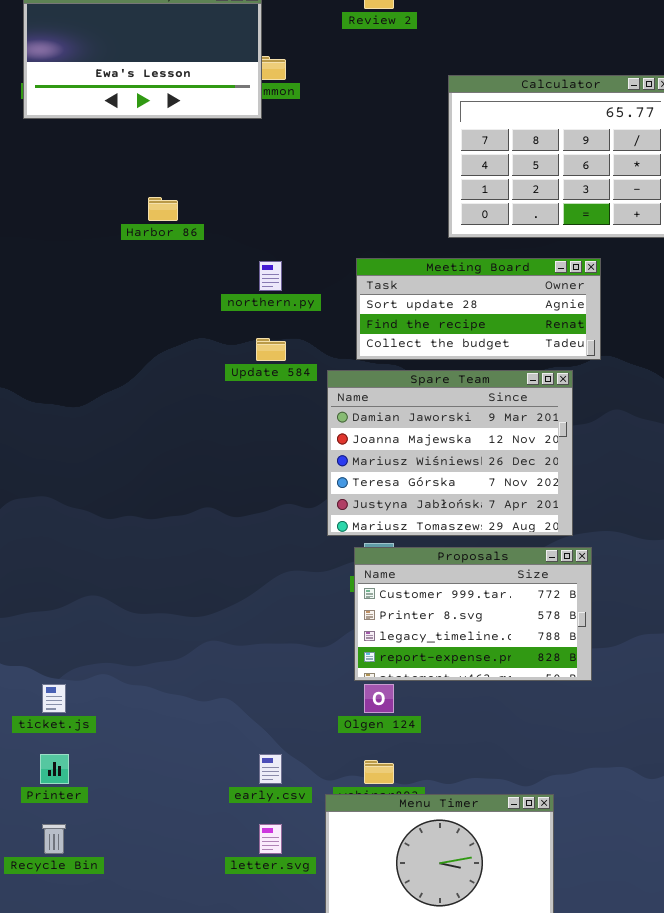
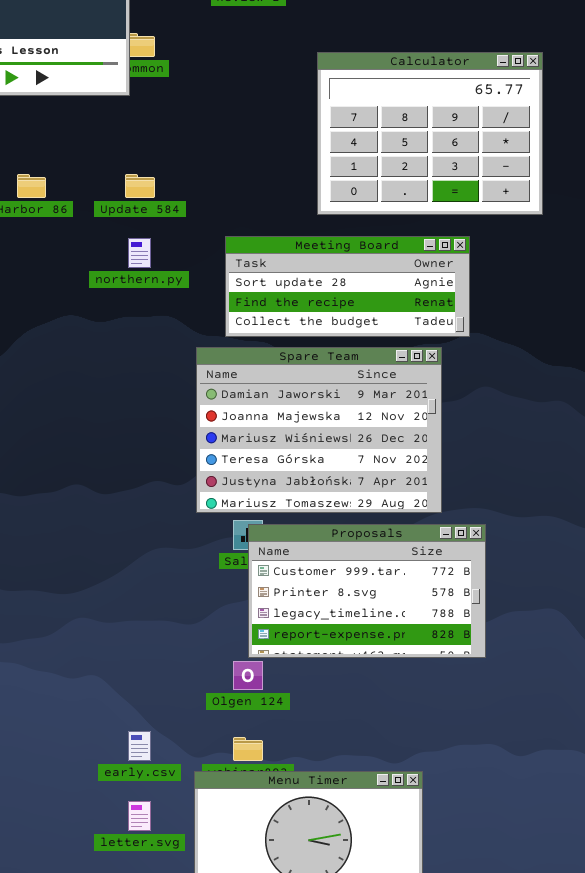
Update 584: [256,338,286,361] -> [125,174,155,198], moved
Proposals: [354,547,592,681] -> [248,524,486,658], moved

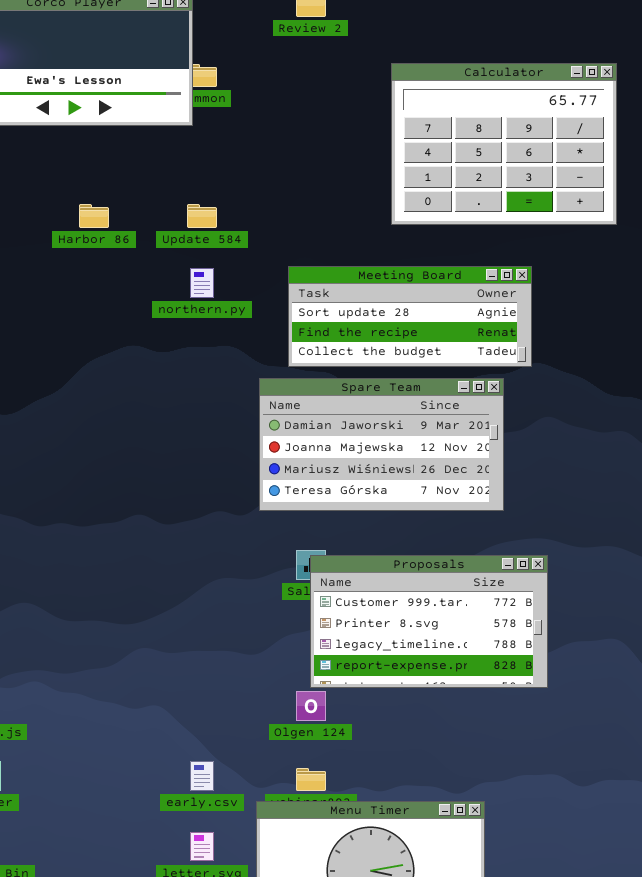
Calculator: [317,52,543,215] -> [391,63,617,225], moved
Spare Team: [196,347,442,513] -> [259,378,504,511], resized

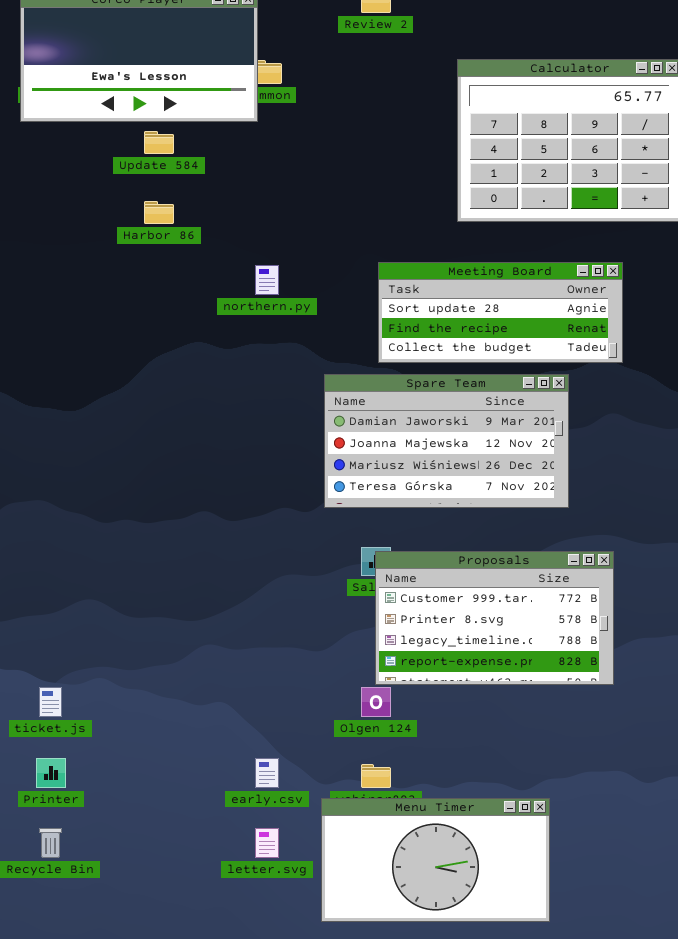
Update 584: [187,204,217,228] -> [144,131,174,154], moved
Meeting Board: [288,266,532,367] -> [378,262,623,363], moved

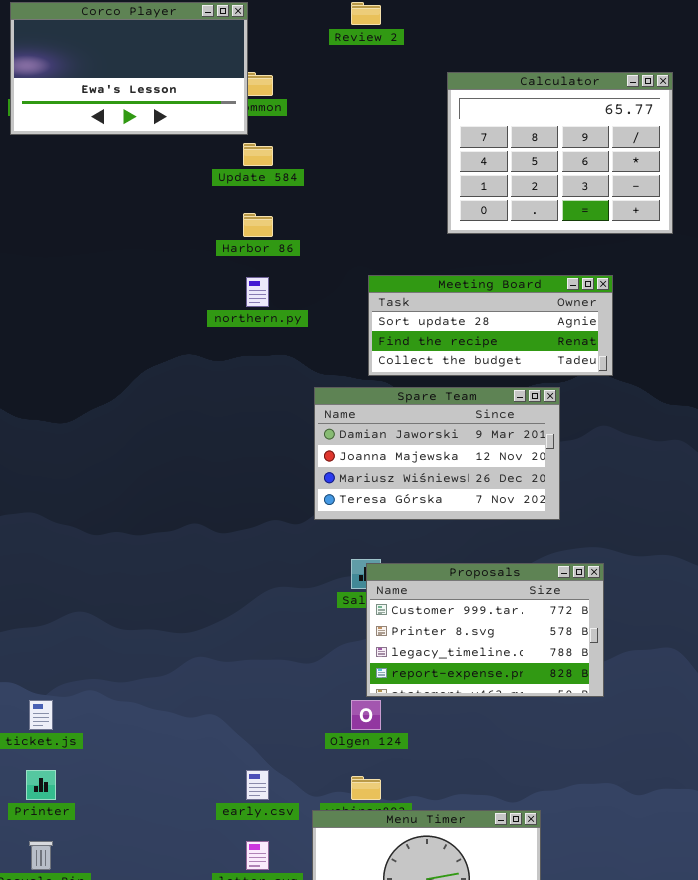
Update 584: [144,131,174,154] -> [243,143,273,166], moved
Harbor 86: [144,201,174,224] -> [243,213,273,237], moved

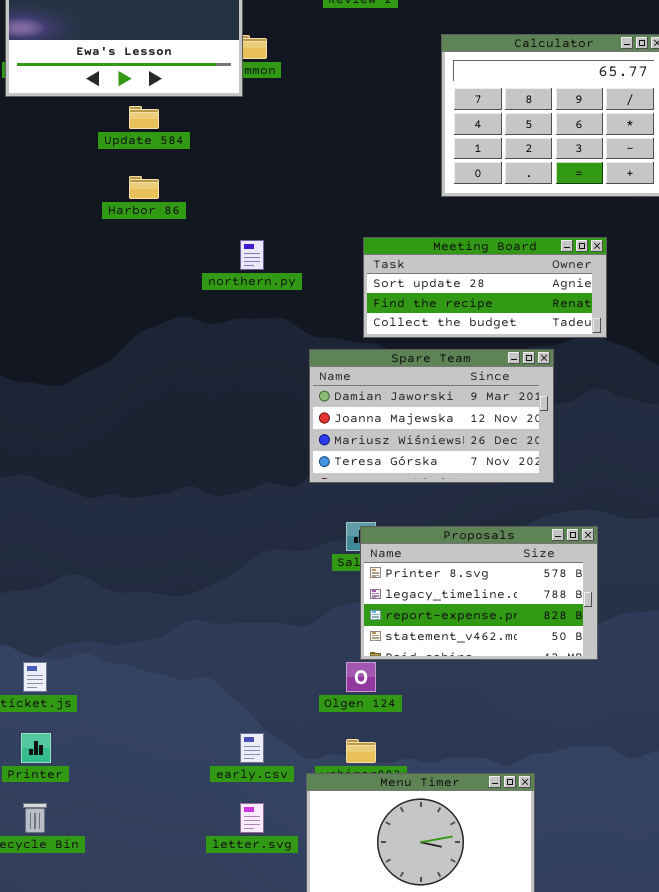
Update 584: [243,143,273,166] -> [129,106,159,129], moved
Harbor 86: [243,213,273,237] -> [129,176,159,199], moved
Proposals: [366,563,604,697] -> [360,526,598,660], scrolled down 1 row

